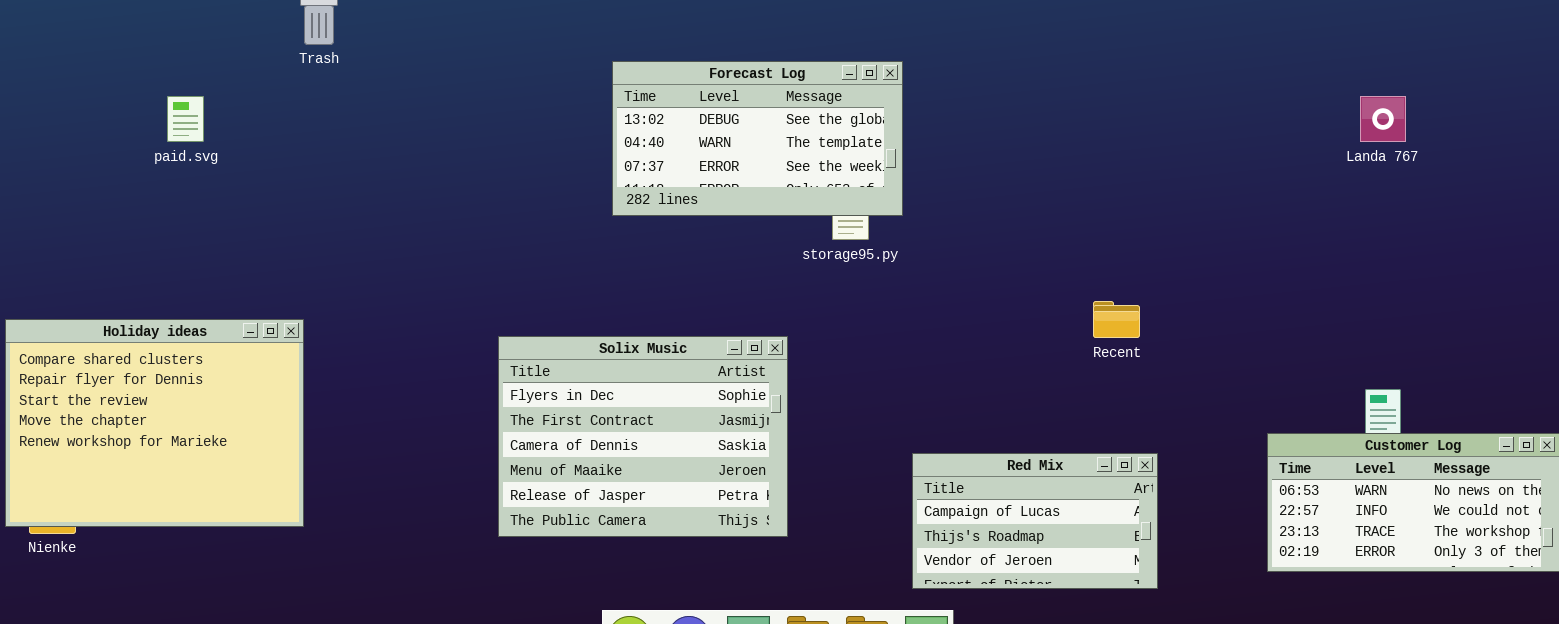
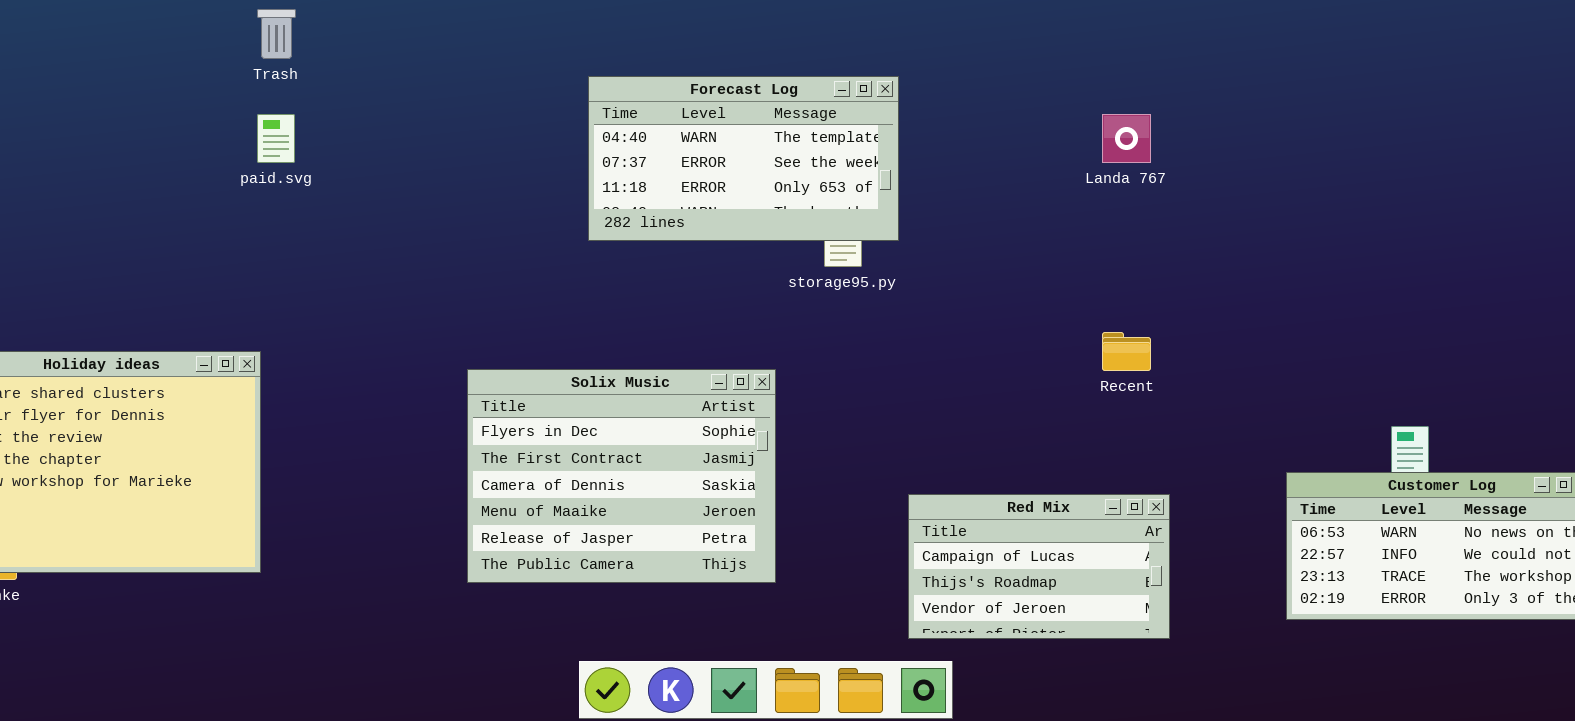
Forecast Log: [612,61,903,216] -> [588,76,899,241], scrolled down 1 row
paid.svg: [167,96,204,142] -> [257,114,295,163], moved
Landa 767: [1360,96,1406,142] -> [1102,114,1151,163], moved

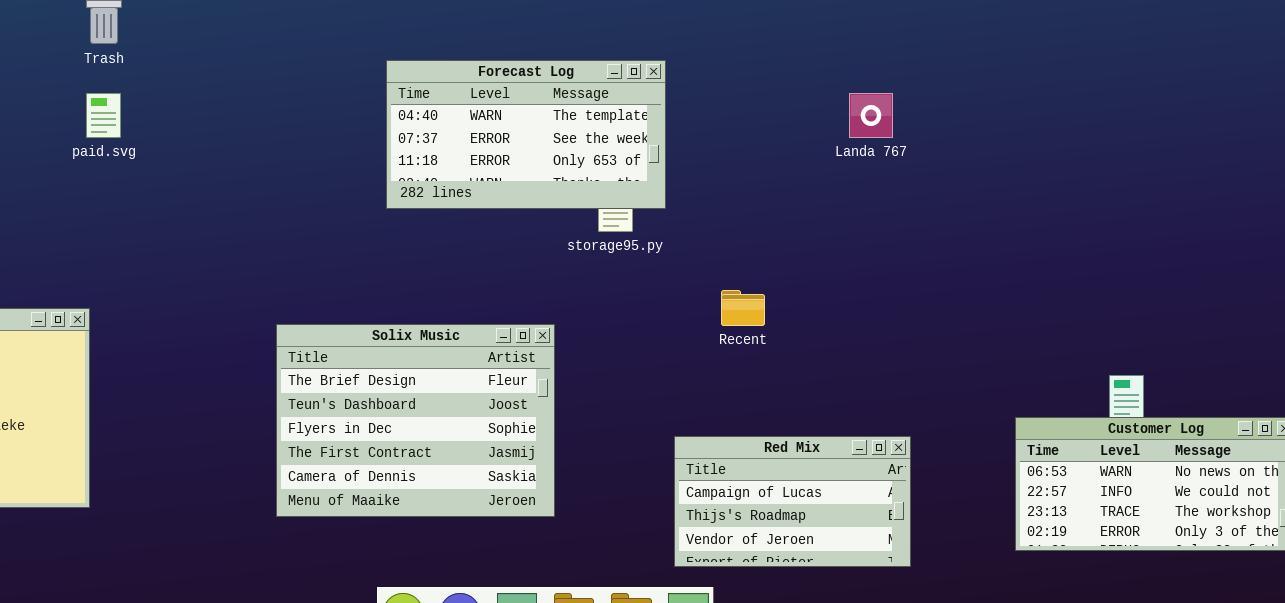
Recent: [1102,332,1151,371] -> [721,290,765,326], moved
Solix Music: [467,369,776,583] -> [276,324,555,517], scrolled up 2 rows

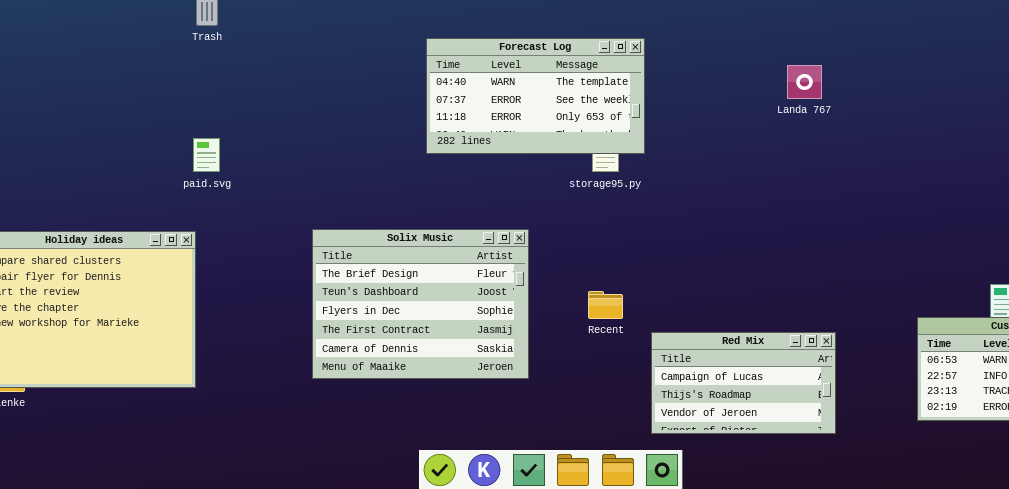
paid.svg: [86,93,121,138] -> [193,138,220,172], moved
Recent: [721,290,765,326] -> [588,291,623,319], moved
Solix Music: [276,324,555,517] -> [312,229,529,379], moved

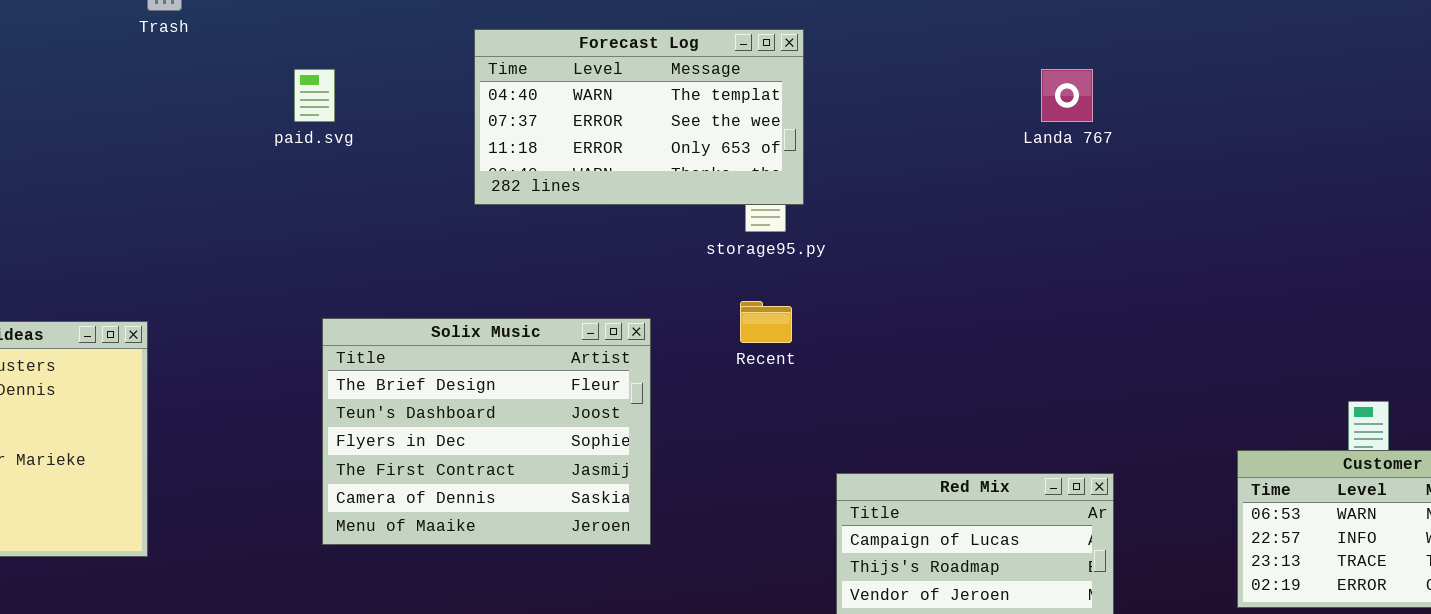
Forecast Log: [426,38,645,154] -> [474,29,804,205], moved
paid.svg: [193,138,220,172] -> [294,69,335,122], moved
Recent: [588,291,623,319] -> [740,301,792,343], moved

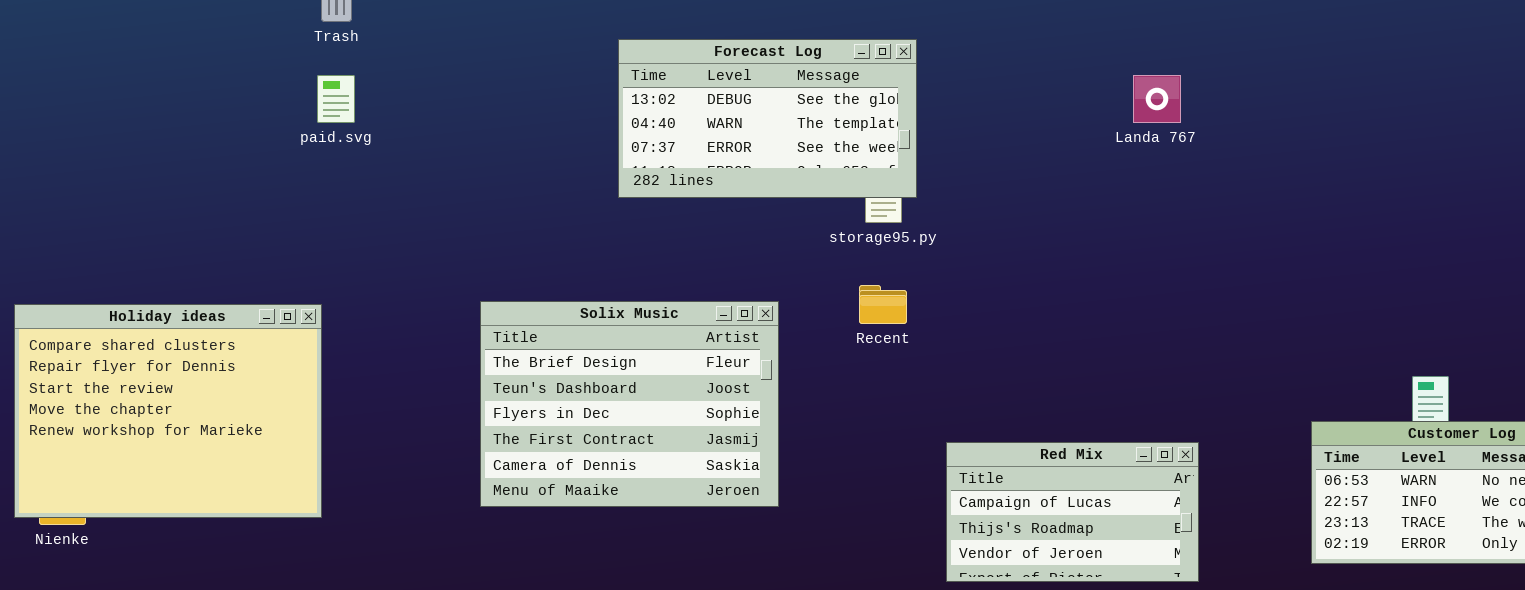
Forecast Log: [474,29,804,205] -> [618,39,917,198], scrolled up 1 row
paid.svg: [294,69,335,122] -> [317,75,355,123], moved

